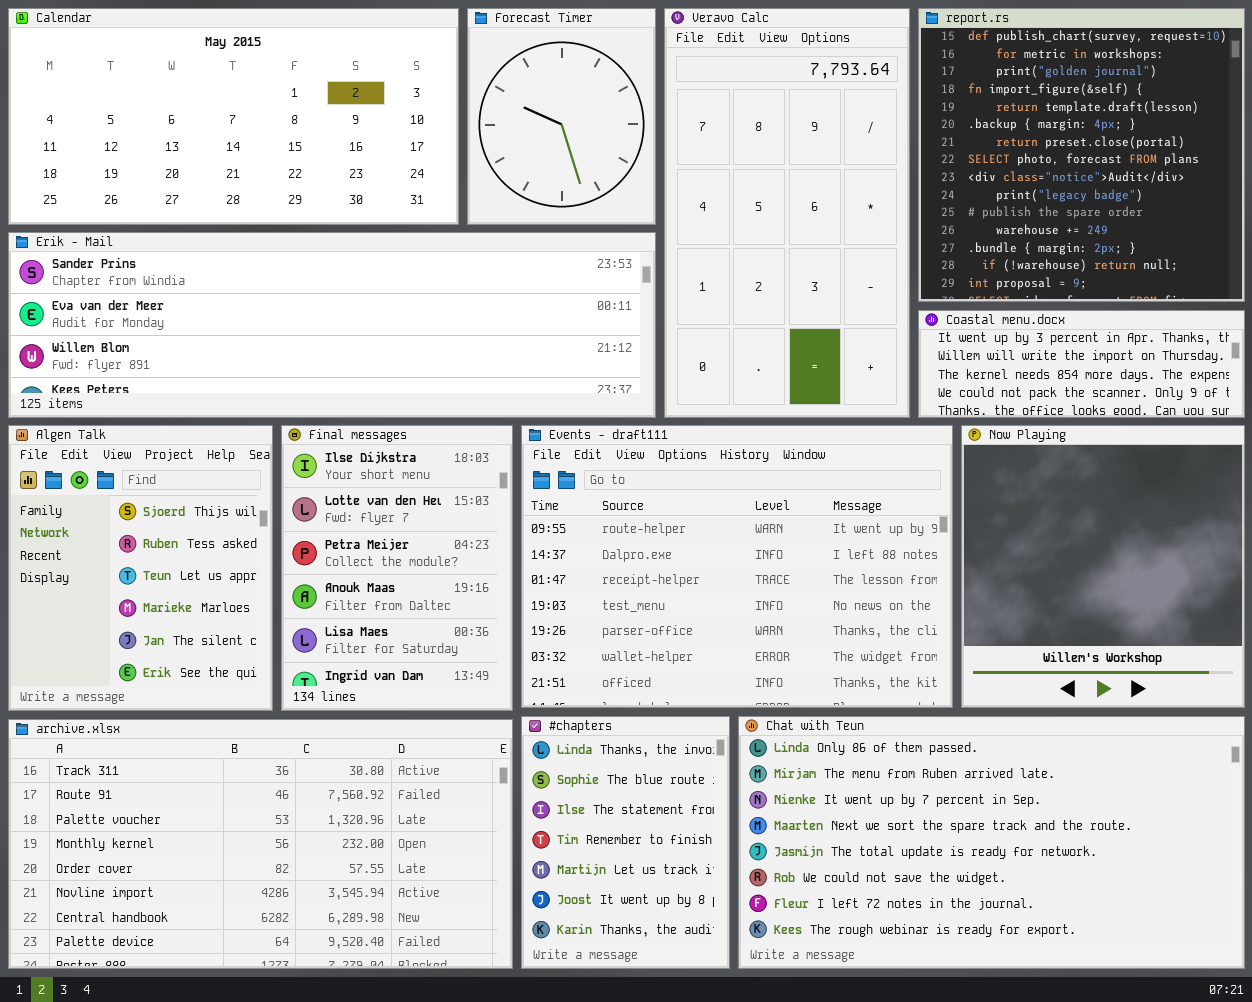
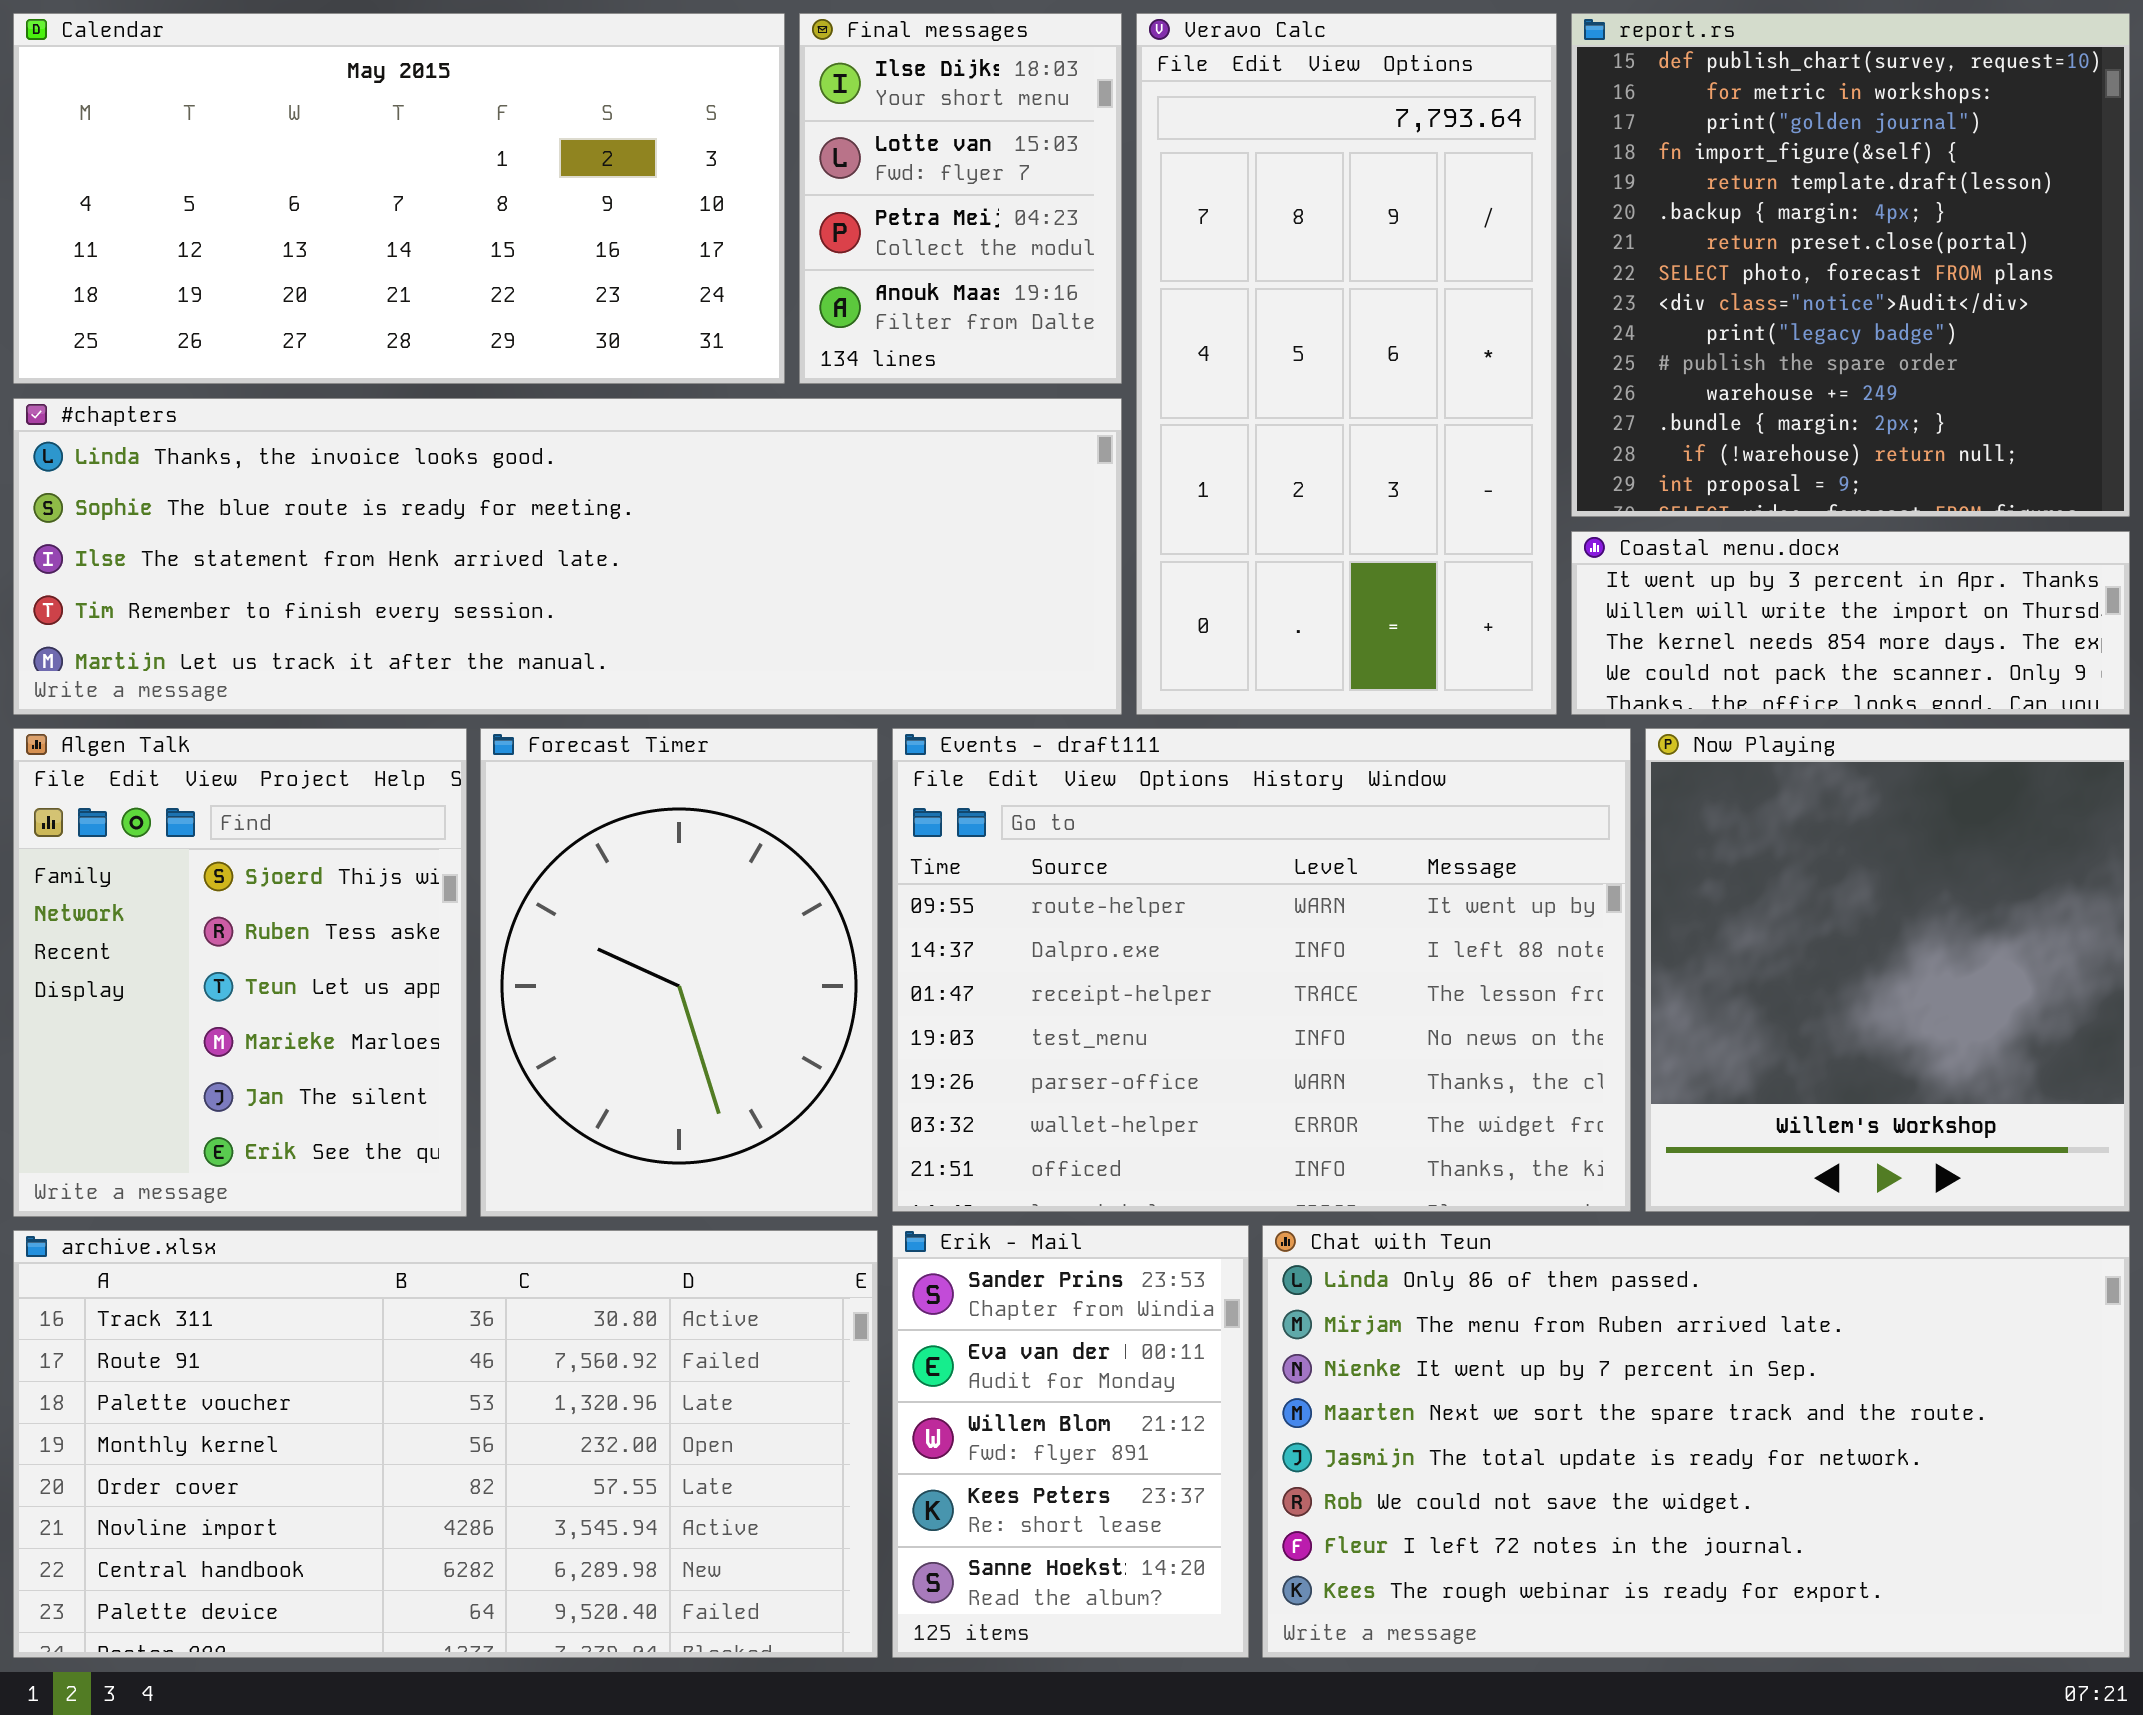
Forecast Timer: [467,8,656,225] -> [480,728,878,1217], moved, resized
Erik - Mail: [8,232,656,418] -> [892,1225,1249,1658], moved, resized
Final messages: [281,425,513,711] -> [799,13,1122,384], moved, resized
#chapters: [521,716,730,969] -> [13,398,1122,715], moved, resized

